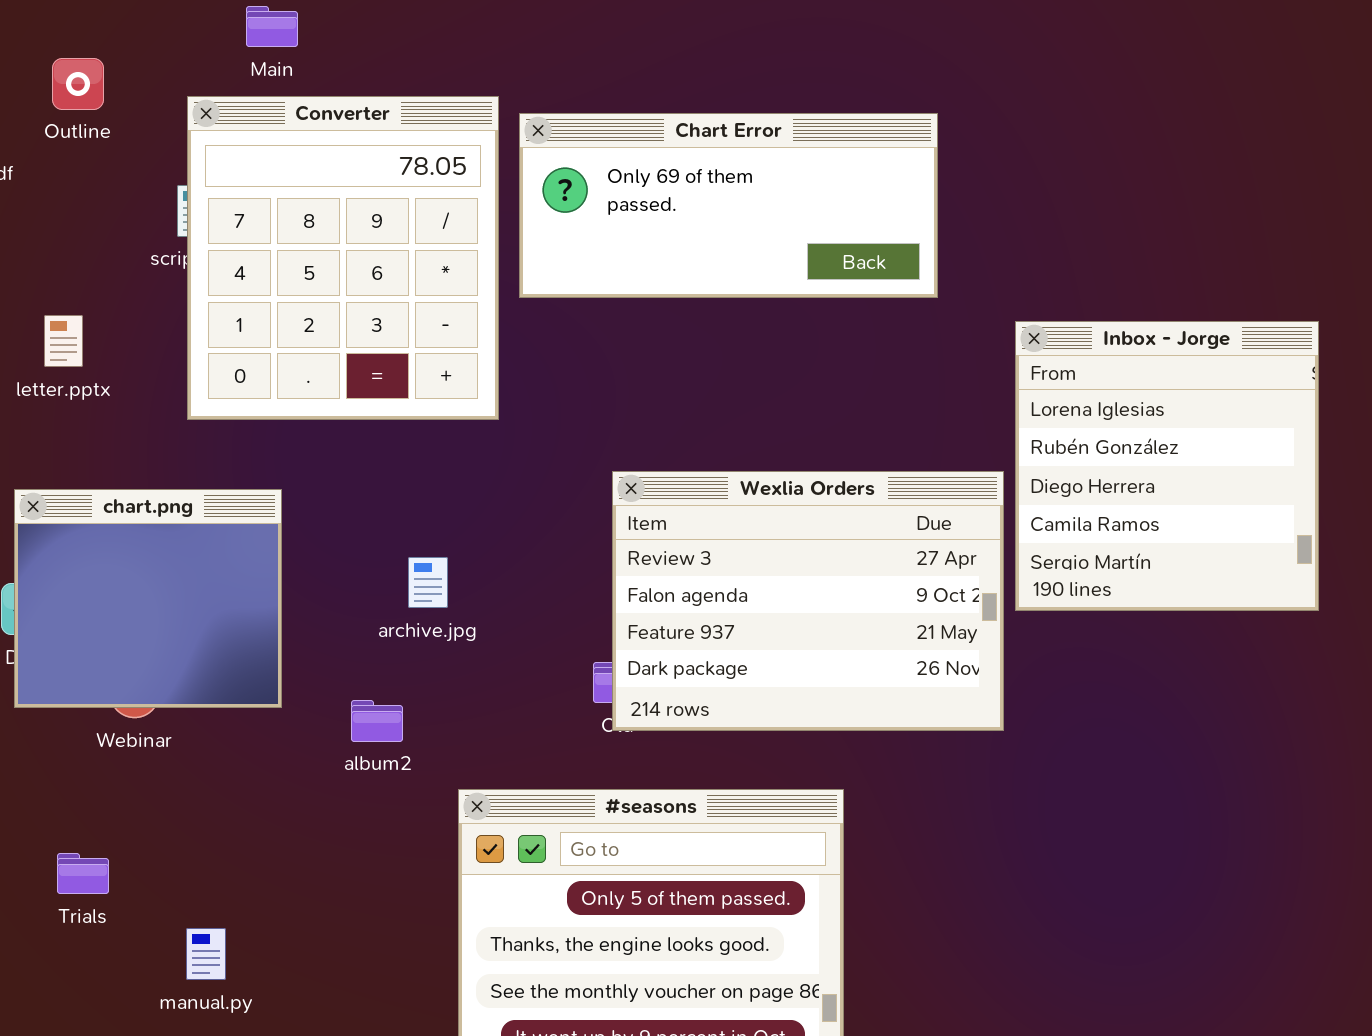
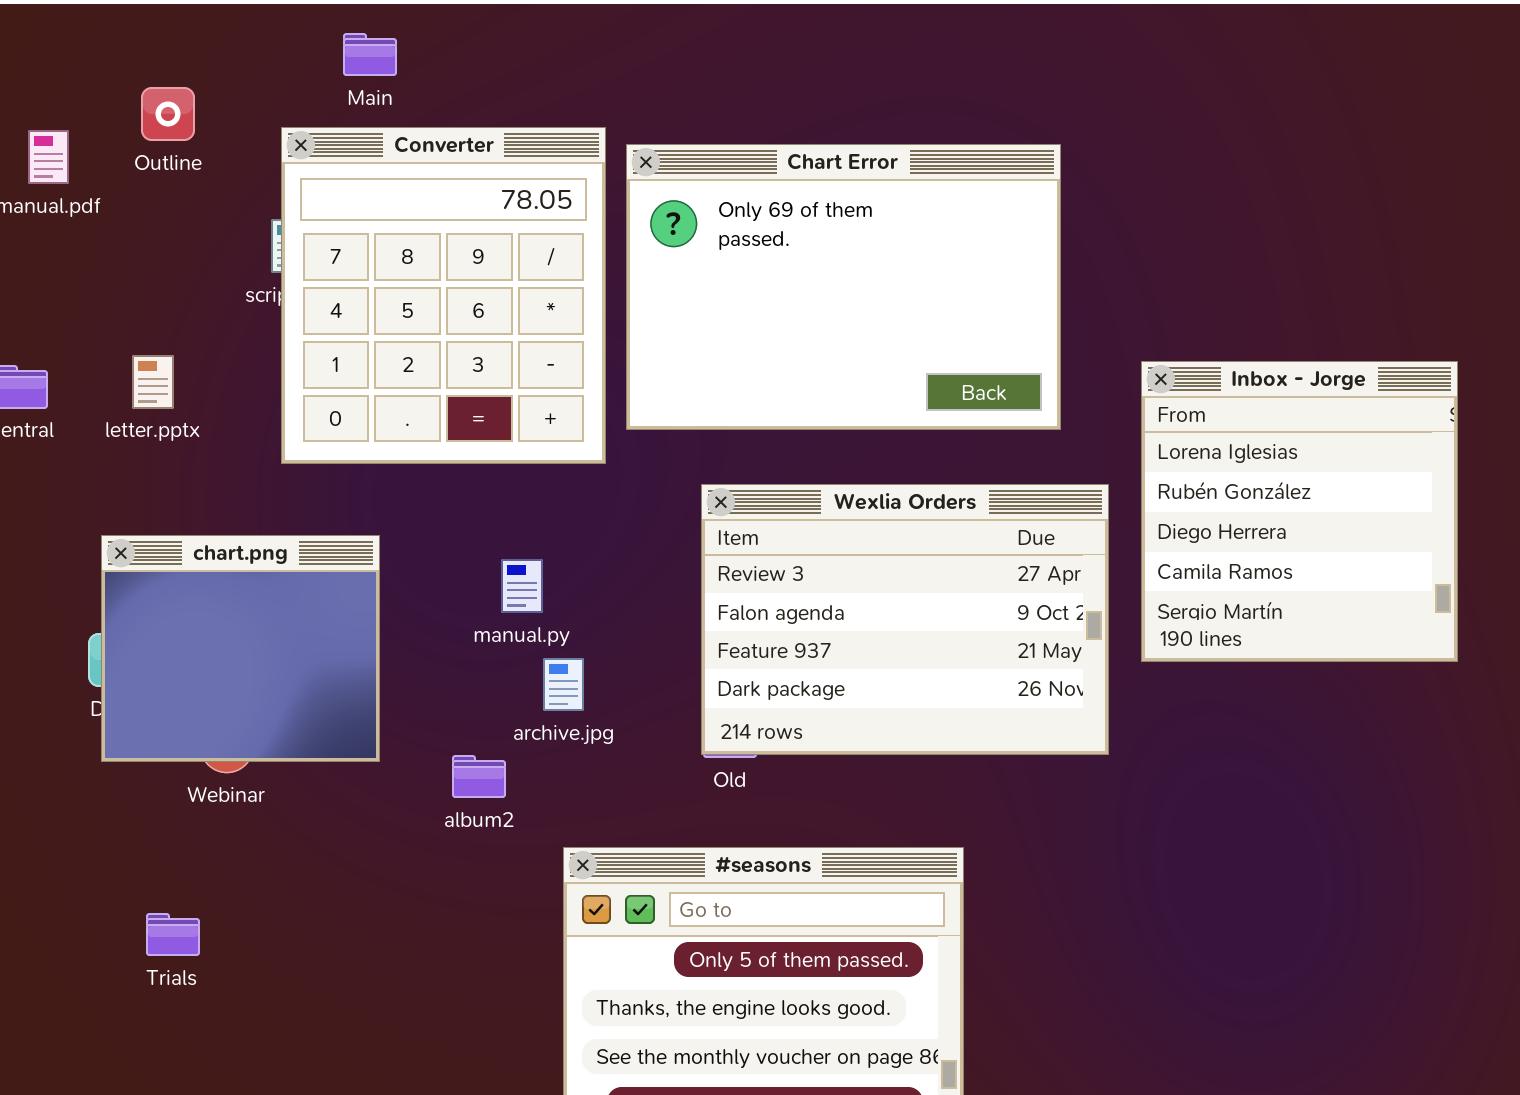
Chart Error: [519,113,938,298] -> [626,144,1061,430], resized
Wexlia Orders: [612,471,1004,731] -> [701,484,1109,755], moved
archive.jpg: [408,557,448,608] -> [543,658,584,711], moved
manual.py: [186,928,226,980] -> [501,559,543,613], moved

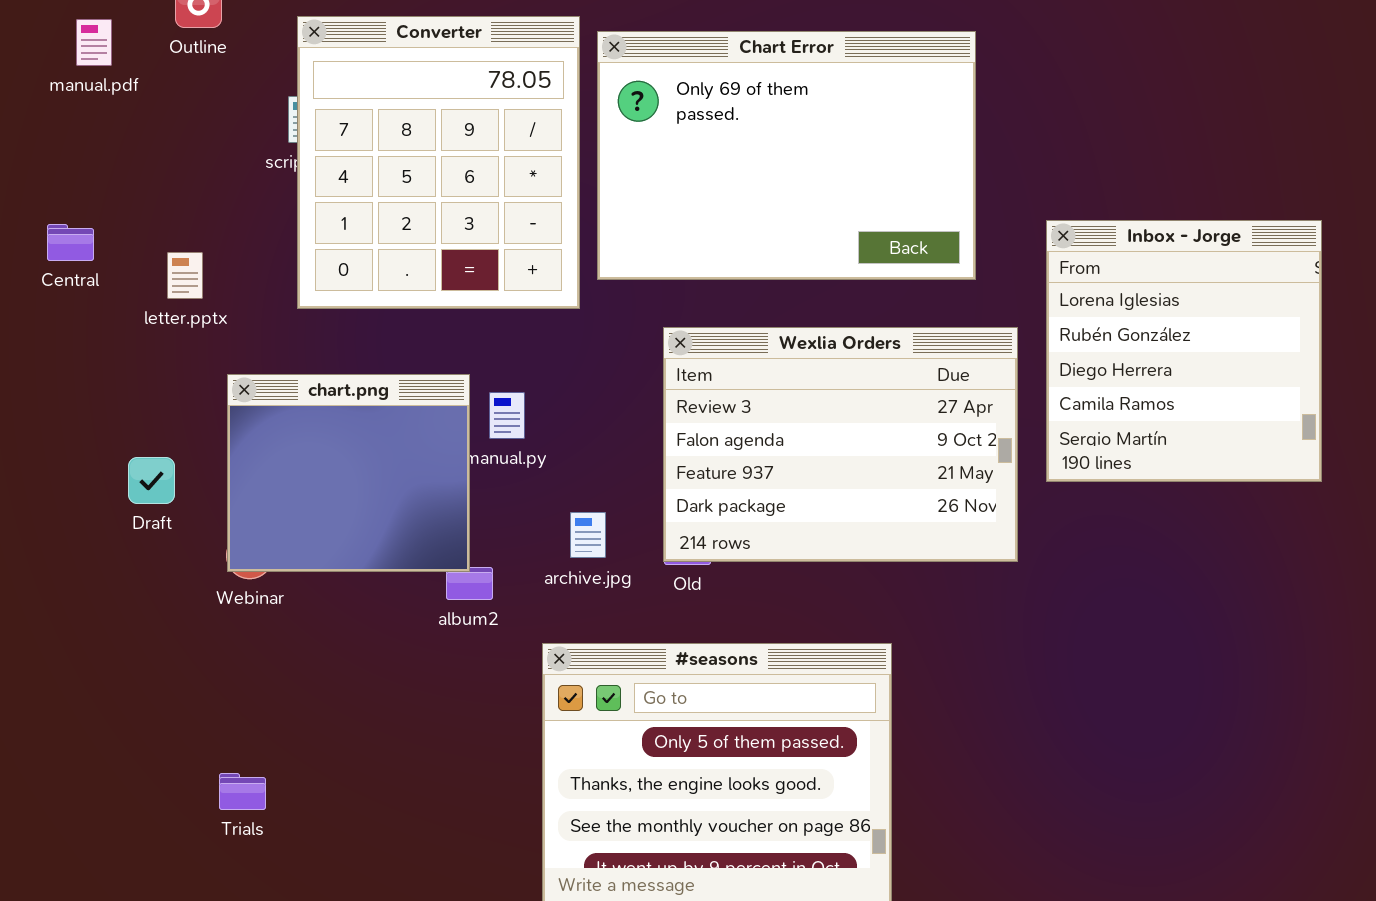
letter.pptx: [132,355,174,409] -> [167,252,203,299], moved
chart.png: [101,535,380,762] -> [227,374,470,572], moved
archive.jpg: [543,658,584,711] -> [570,512,606,558], moved
Trials: [146,913,200,956] -> [219,773,266,810], moved

